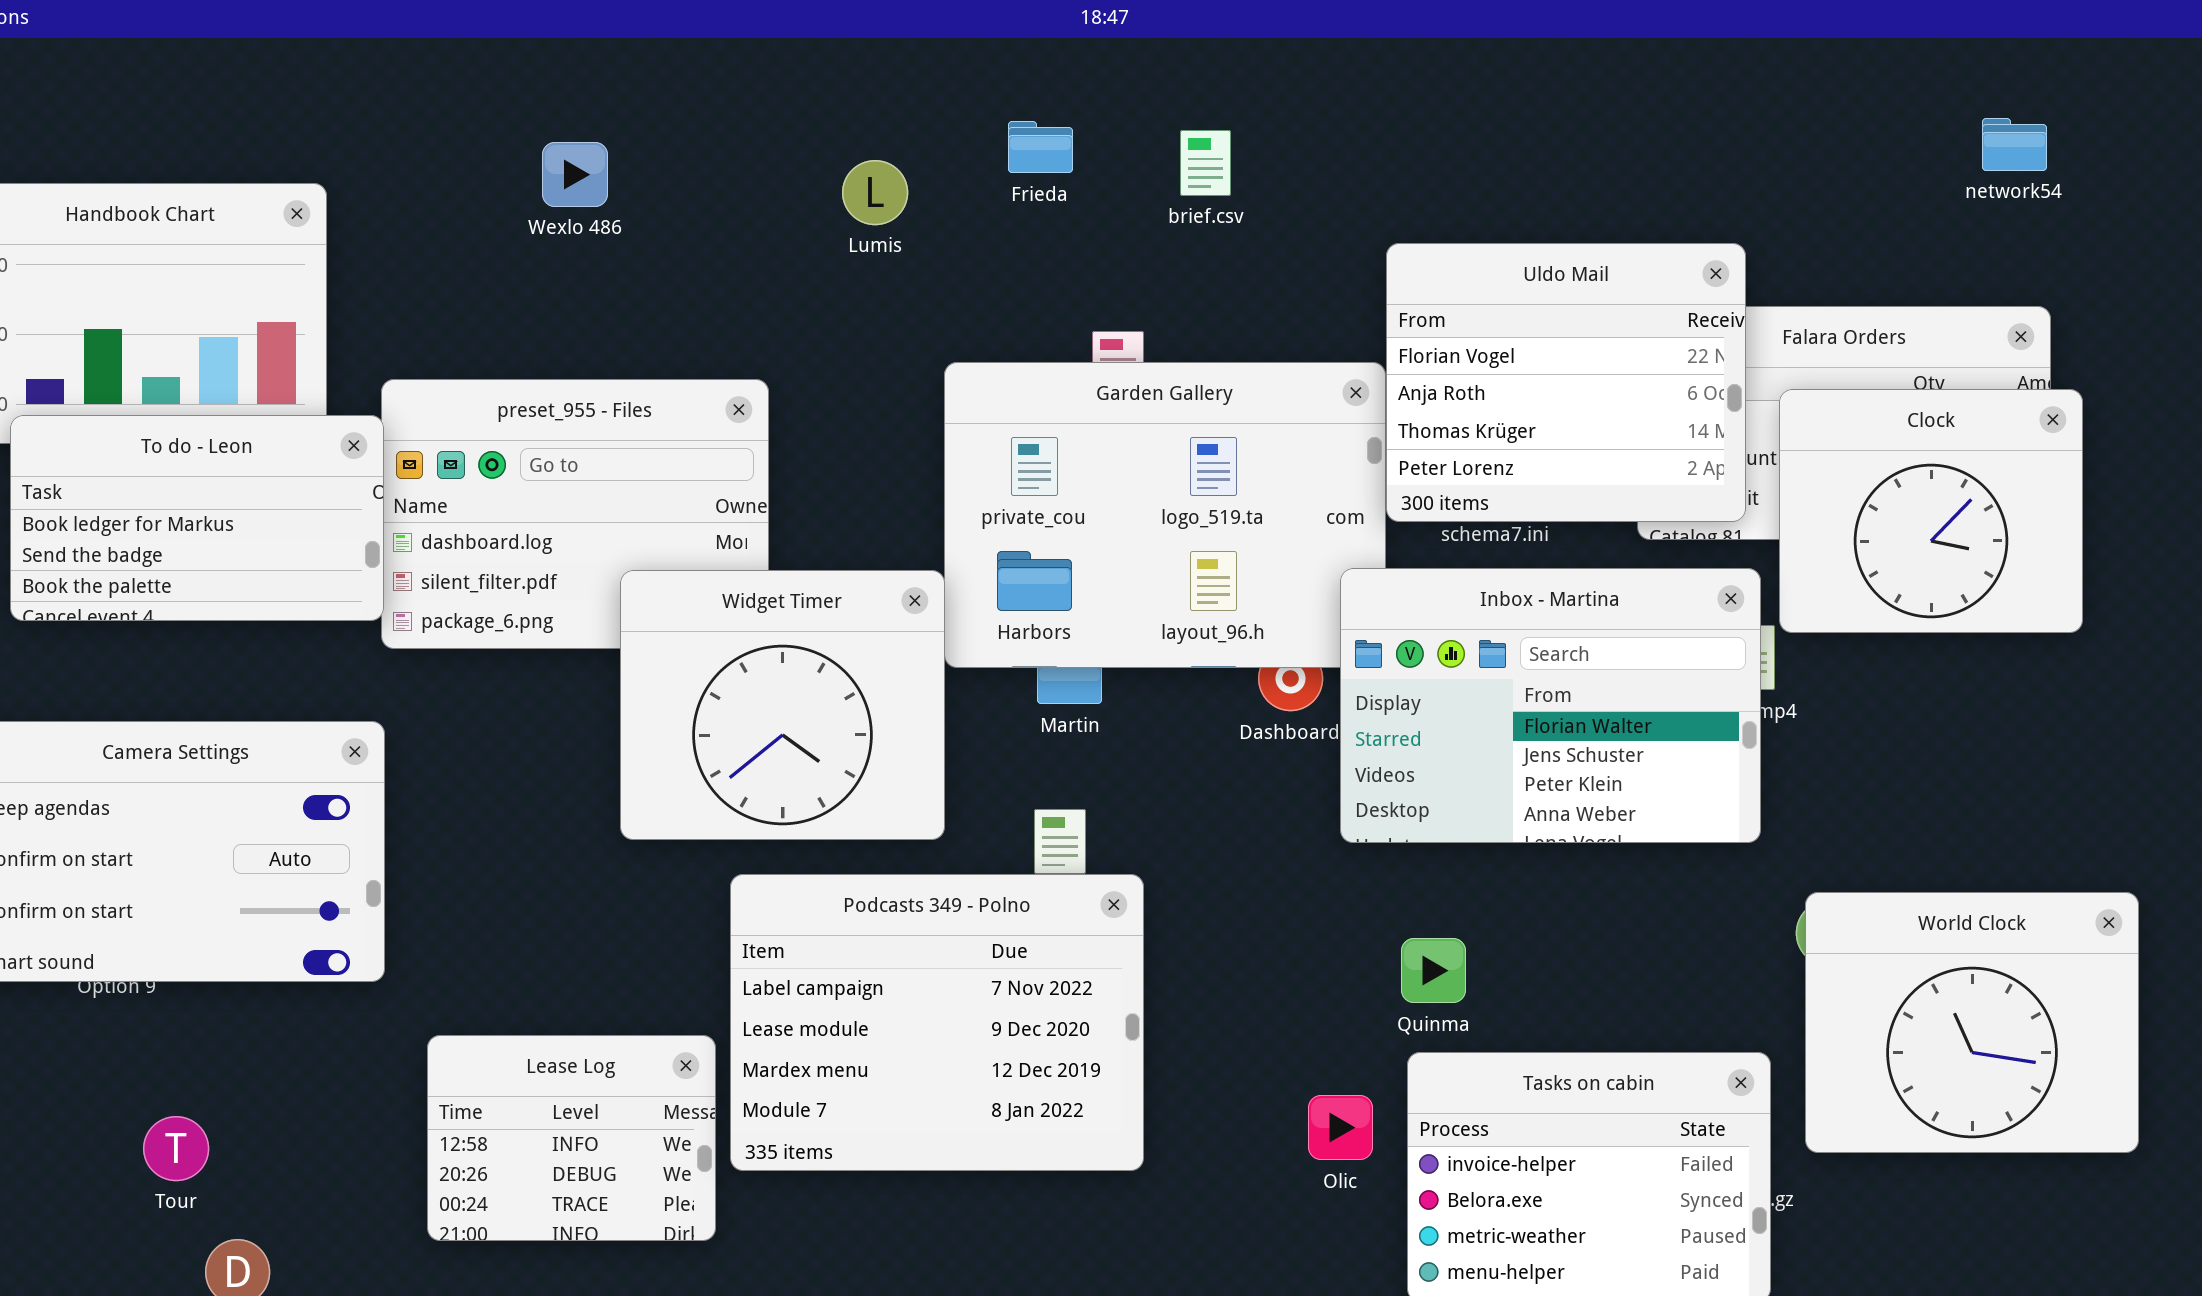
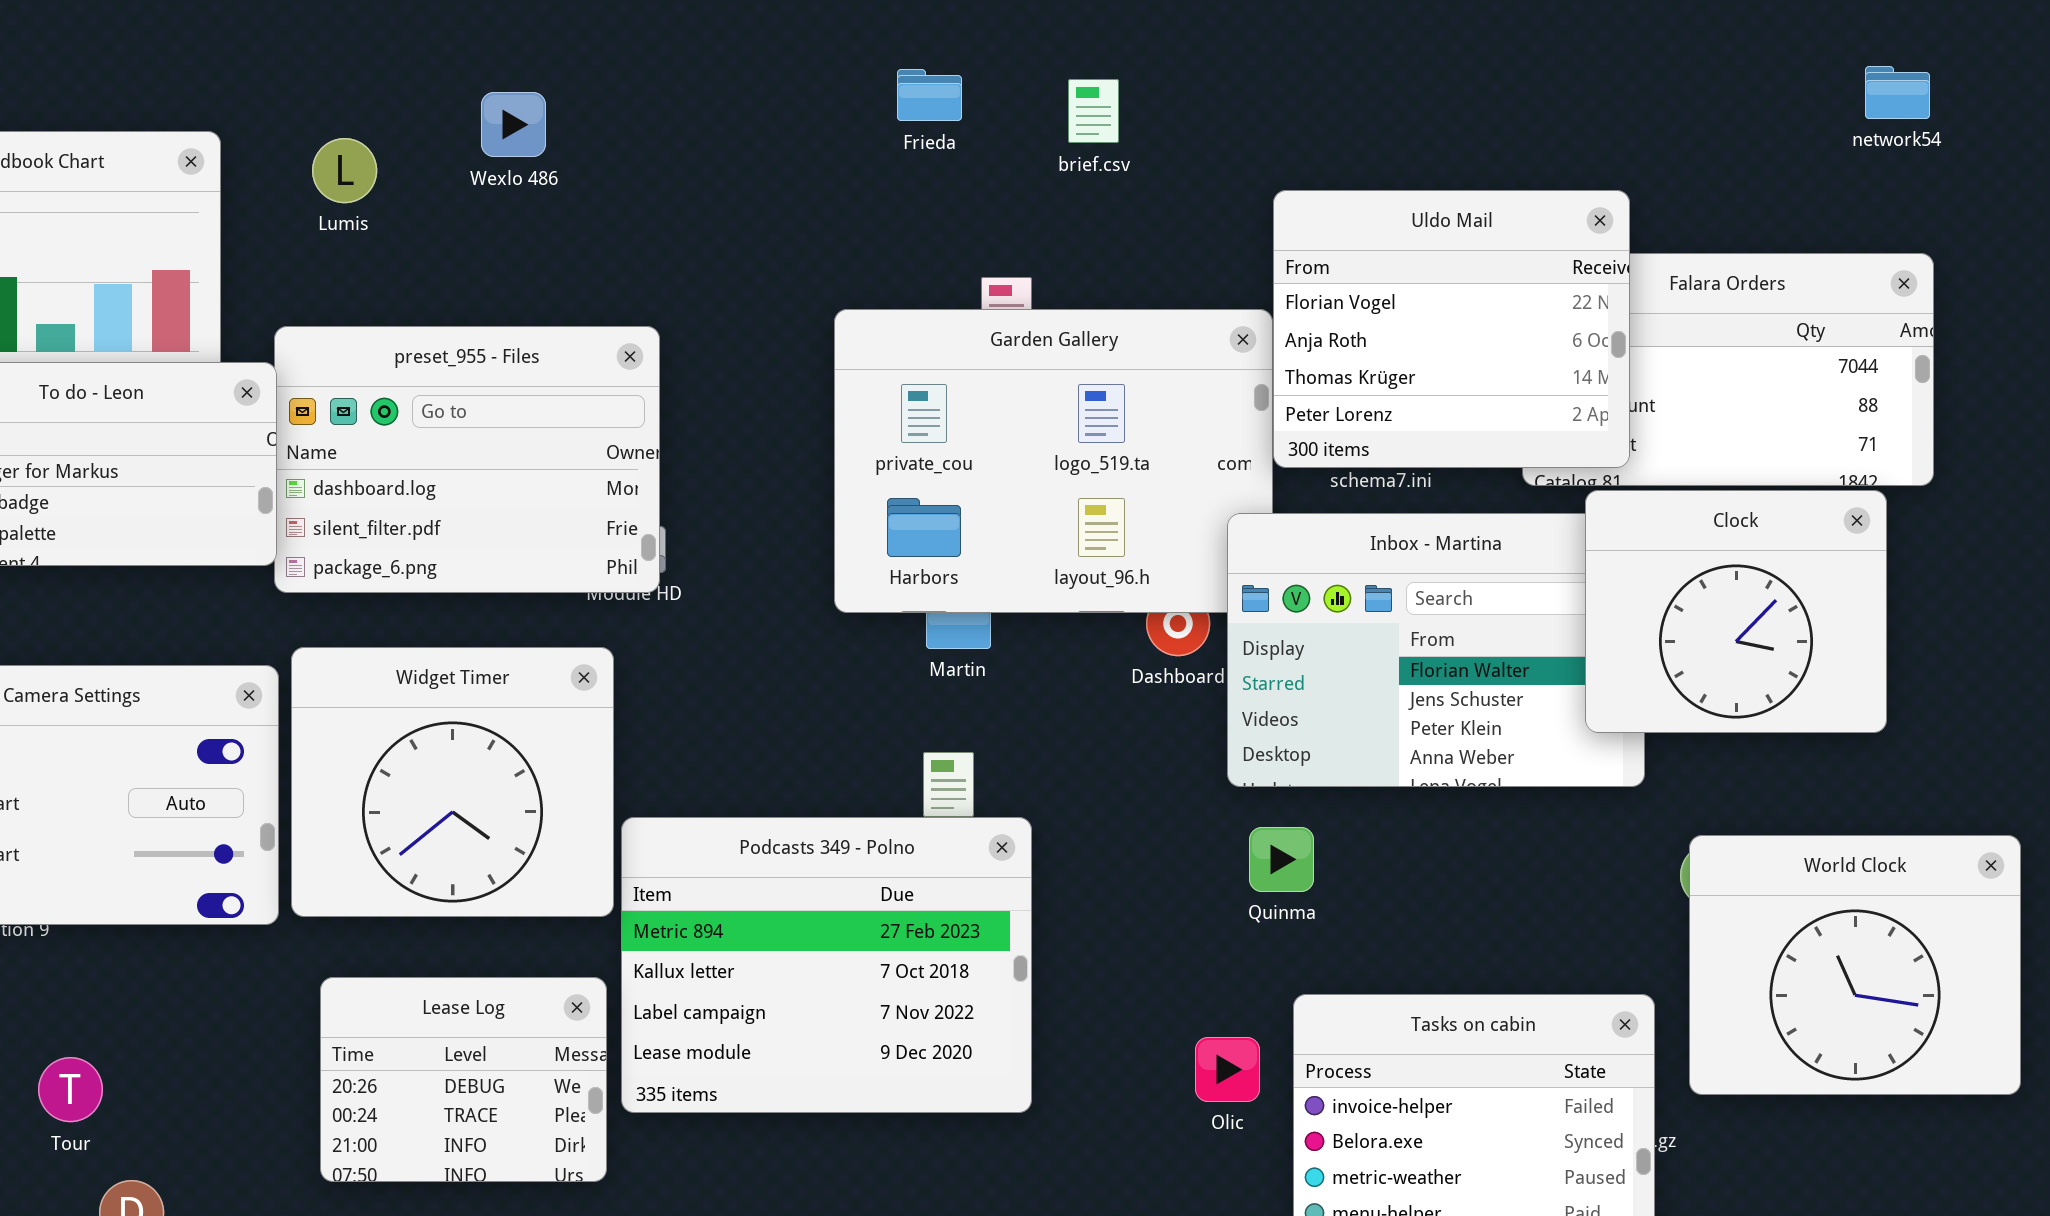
Wexlo 486: [542,142,608,207] -> [481,92,546,157], moved
Lumis: [842,160,908,225] -> [312,138,377,203], moved
Clock: [1779,389,2083,633] -> [1585,490,1887,733], moved
Widget Timer: [620,570,945,840] -> [291,647,614,917], moved
Podcasts 349 - Polno: [730,874,1144,1171] -> [621,817,1032,1113], scrolled up 2 rows
Quinma: [1401,938,1466,1003] -> [1249,827,1314,892], moved
Lease Log: [427,1035,716,1241] -> [320,977,607,1182], scrolled down 1 row

